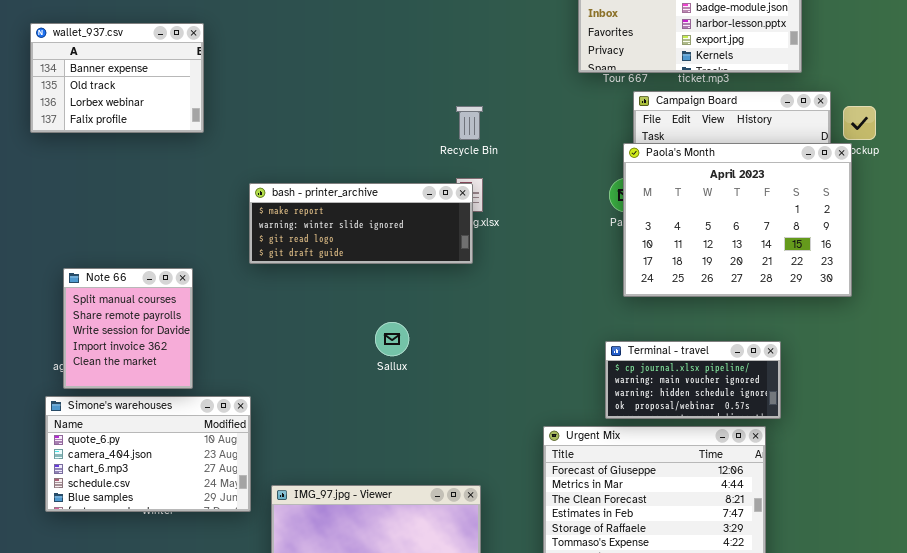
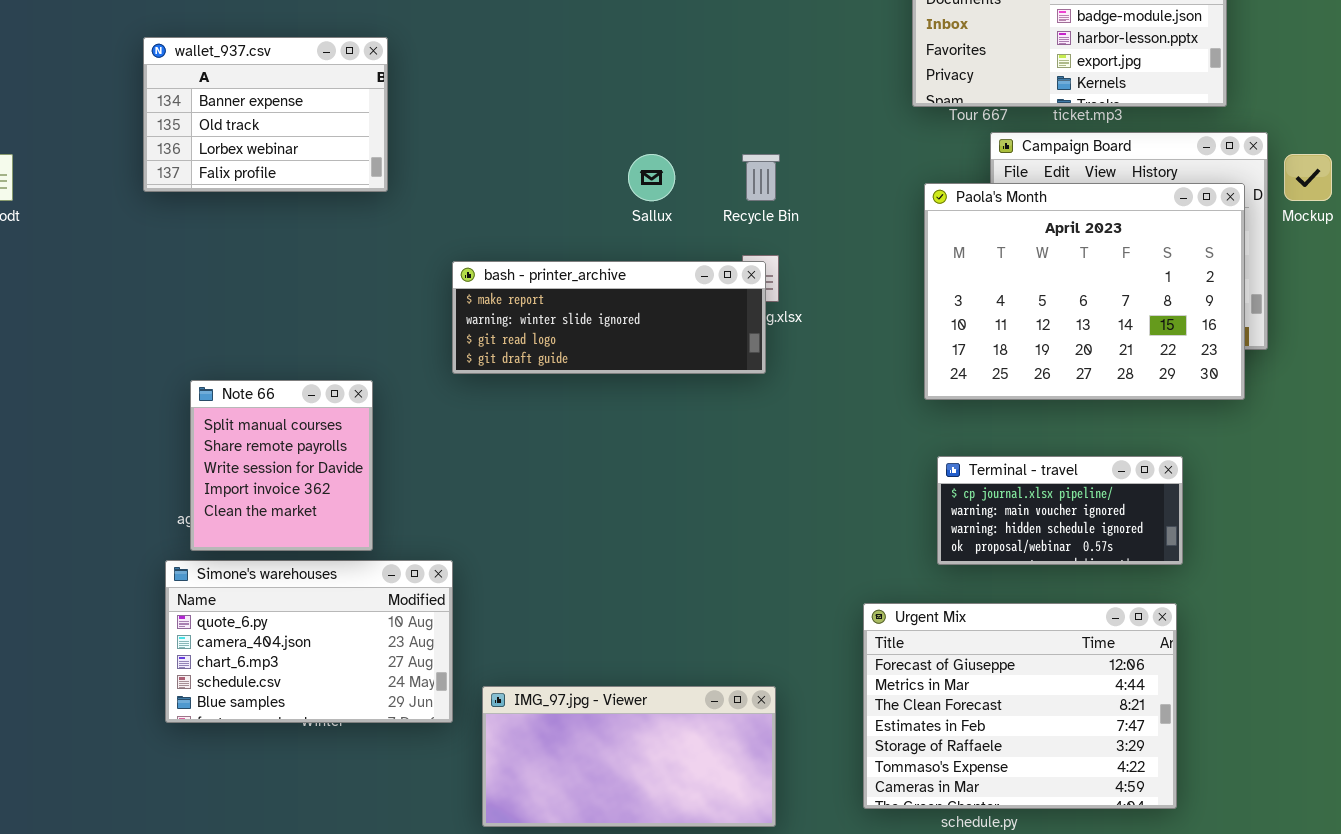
Paola's Month: [623,143,852,297] -> [924,183,1245,400], moved
Sallux: [375,322,409,356] -> [628,154,675,201], moved
Terminal - travel: [605,341,781,419] -> [937,456,1183,565], moved

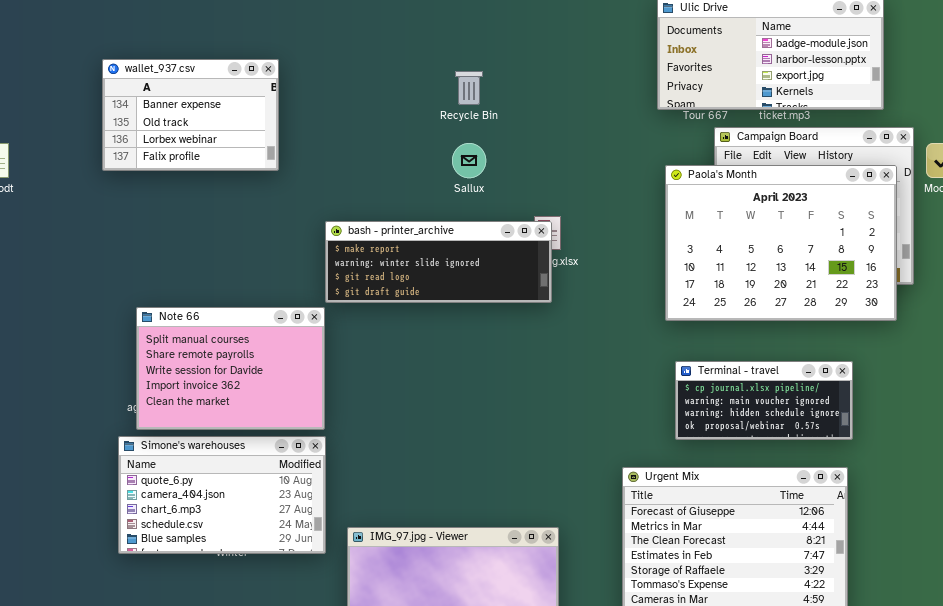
Recycle Bin: [742,154,780,201] -> [455,71,483,105], moved
Note 66: [190,380,373,551] -> [136,307,325,430], resized

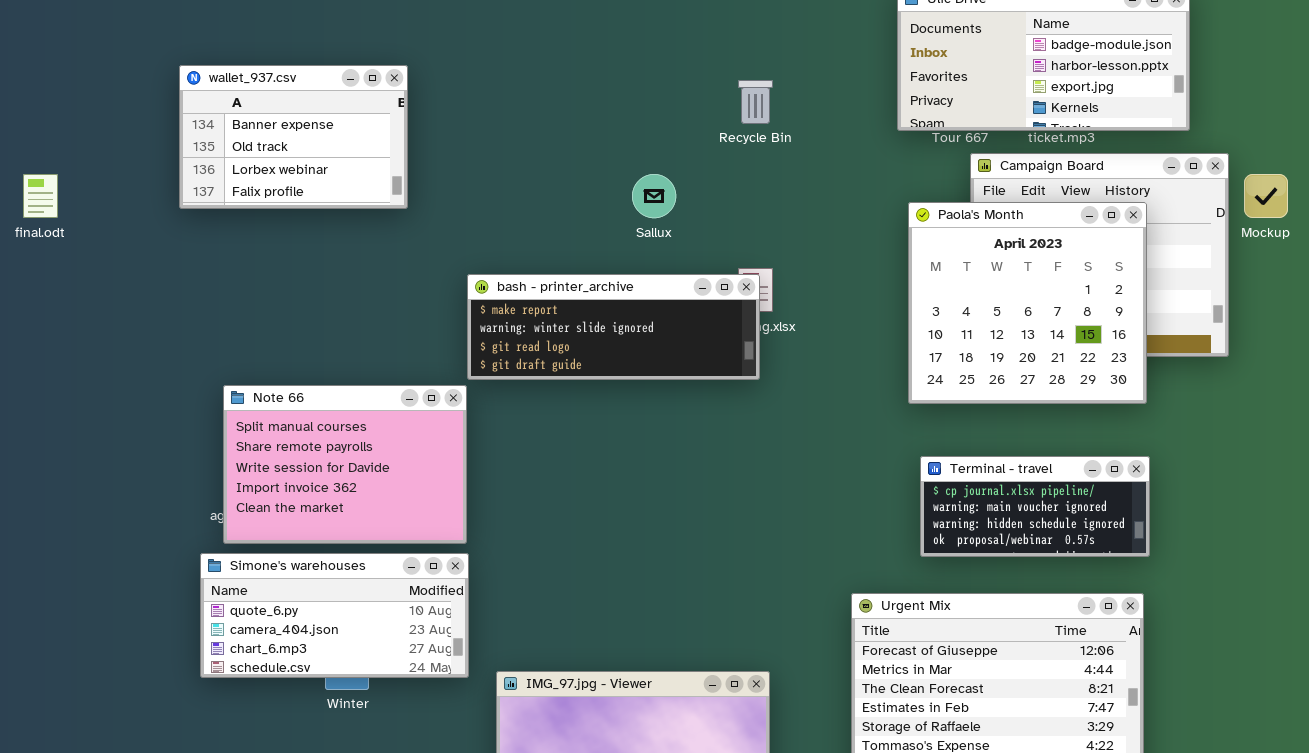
Recycle Bin: [455,71,483,105] -> [738,80,773,124], moved
Paola's Month: [665,165,897,321] -> [908,202,1147,404], resized
Simone's warehouses: [118,436,326,554] -> [200,553,469,678], resized

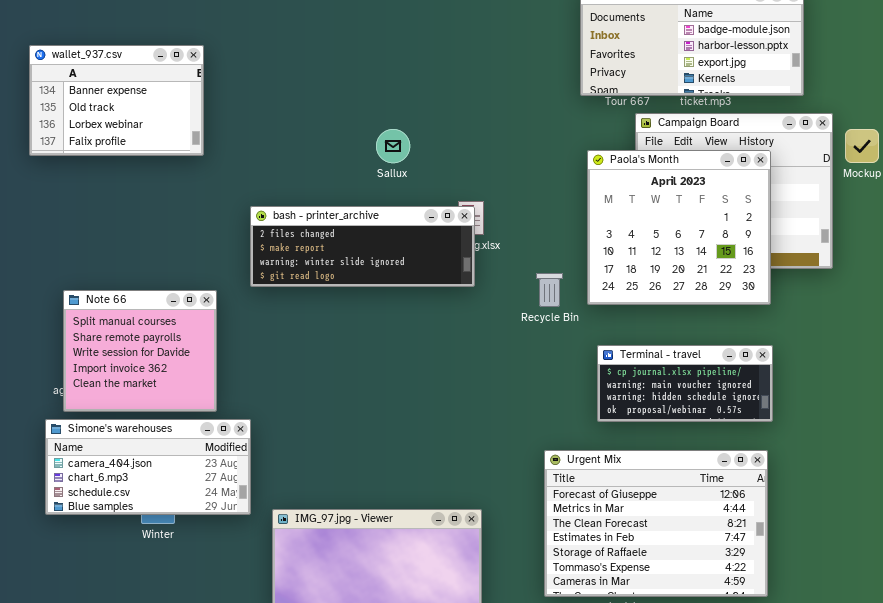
Recycle Bin: [738,80,773,124] -> [536,273,563,307], moved
bash - printer_archive: [467,274,760,380] -> [250,206,475,287], scrolled up 1 row
Note 66: [223,385,467,544] -> [63,290,217,412], resized
Simone's warehouses: [200,553,469,678] -> [45,419,251,515], scrolled down 1 row

